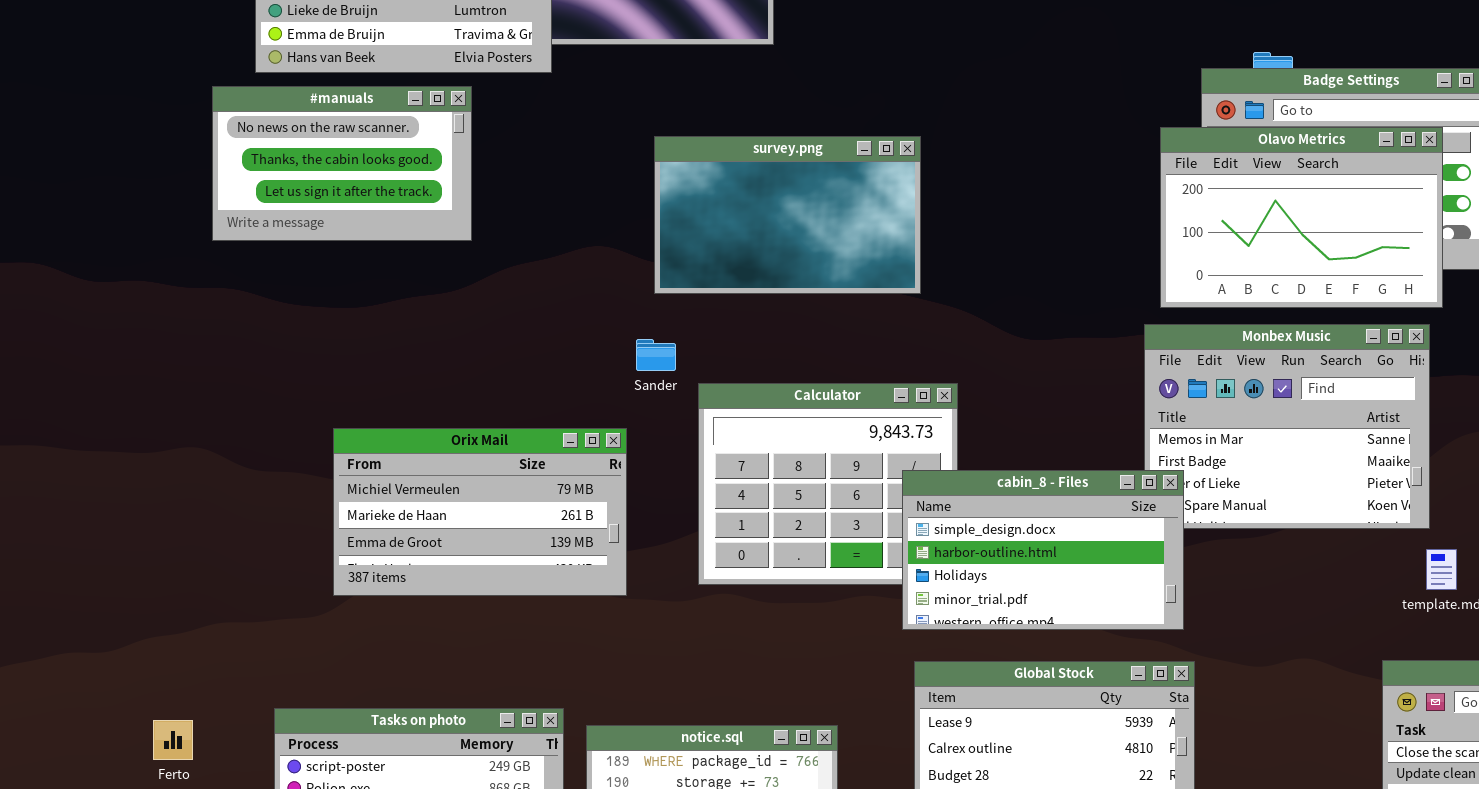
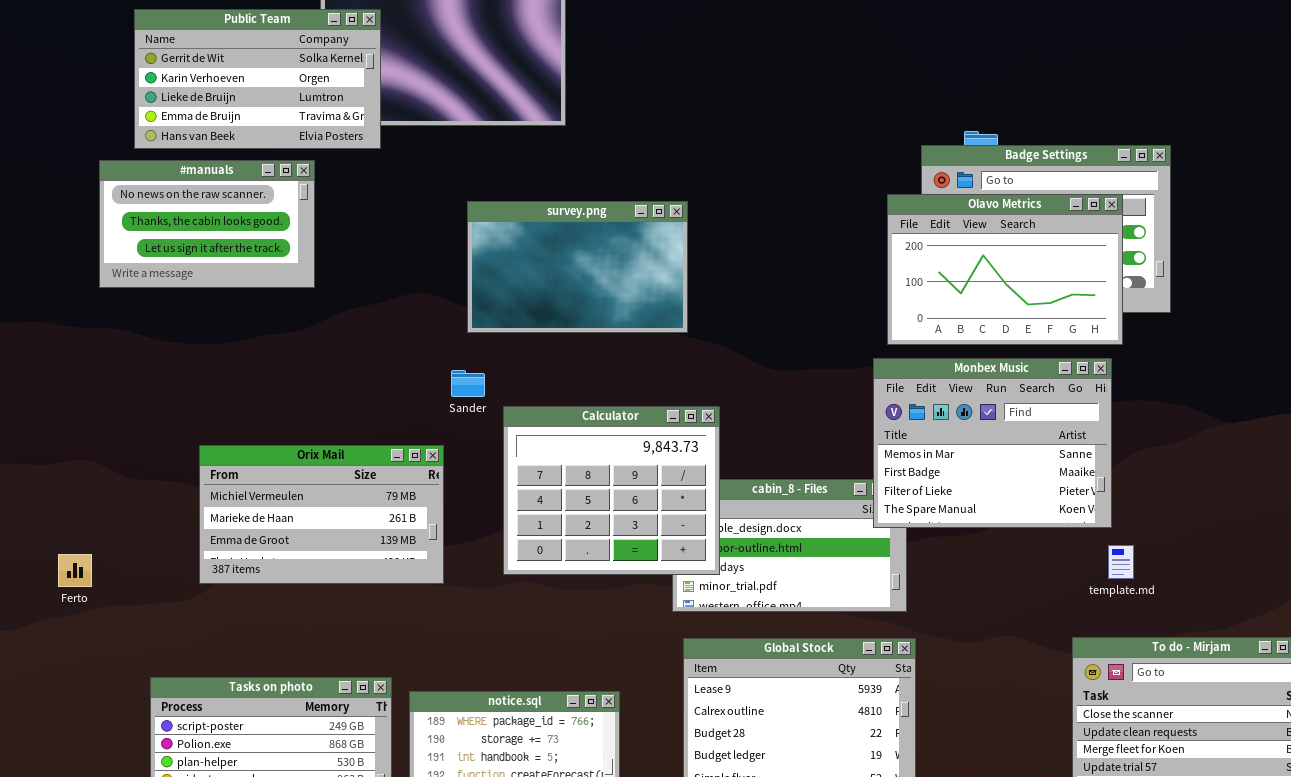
Monbex Music: [1144,324,1430,529] -> [873,358,1112,528], raised
Calculator: [698,383,958,585] -> [503,406,720,575], raised
Ferto: [153,720,193,760] -> [58,554,92,587], moved

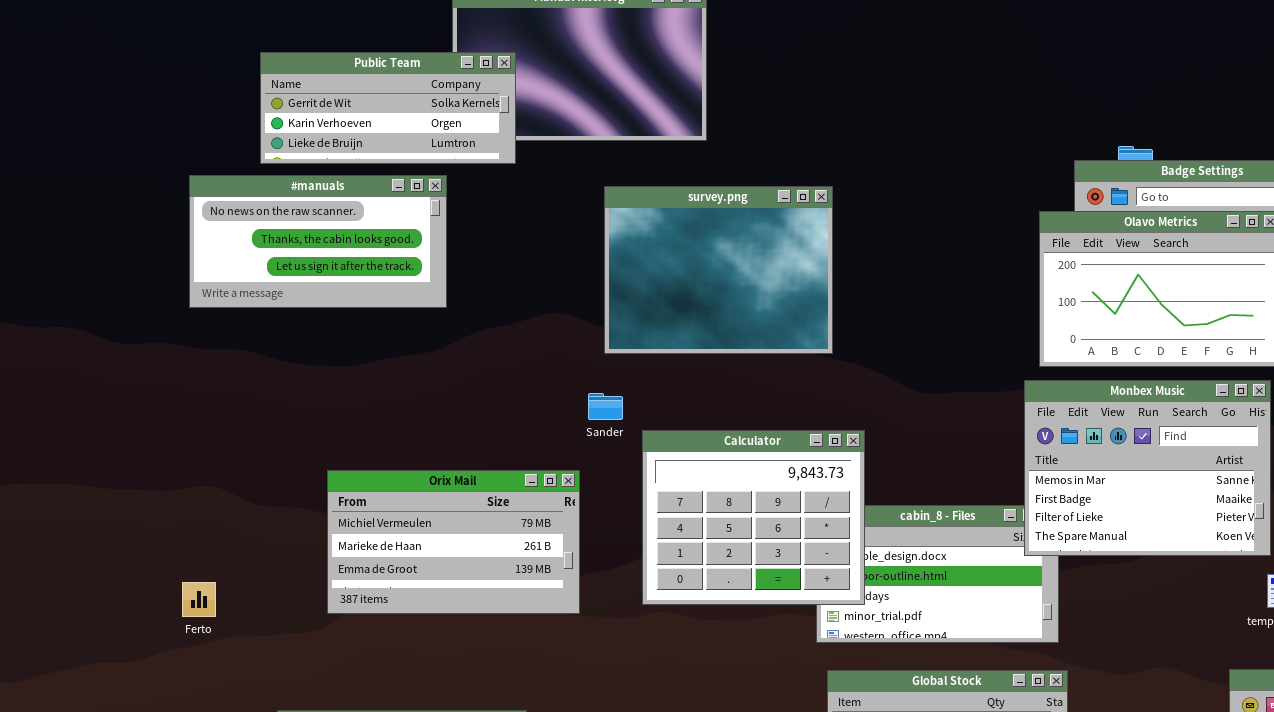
Public Team: [134,9,381,149] -> [260,52,516,164], resized
#manuals: [99,160,315,288] -> [189,175,447,308], resized
survey.png: [467,201,688,333] -> [604,186,833,354], resized

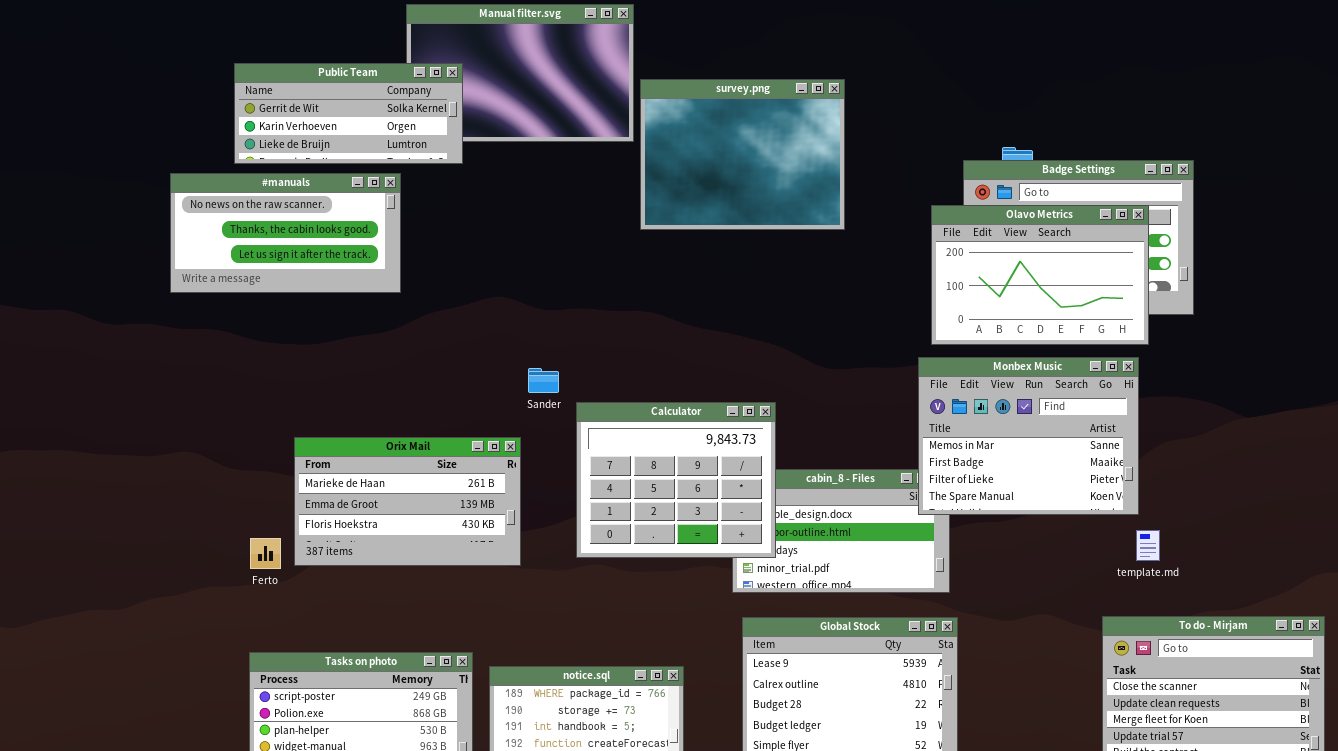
survey.png: [604,186,833,354] -> [640,79,845,230], moved
Orix Mail: [327,470,580,614] -> [294,437,521,566], scrolled down 1 row
Ferto: [182,582,216,617] -> [250,538,281,569], moved

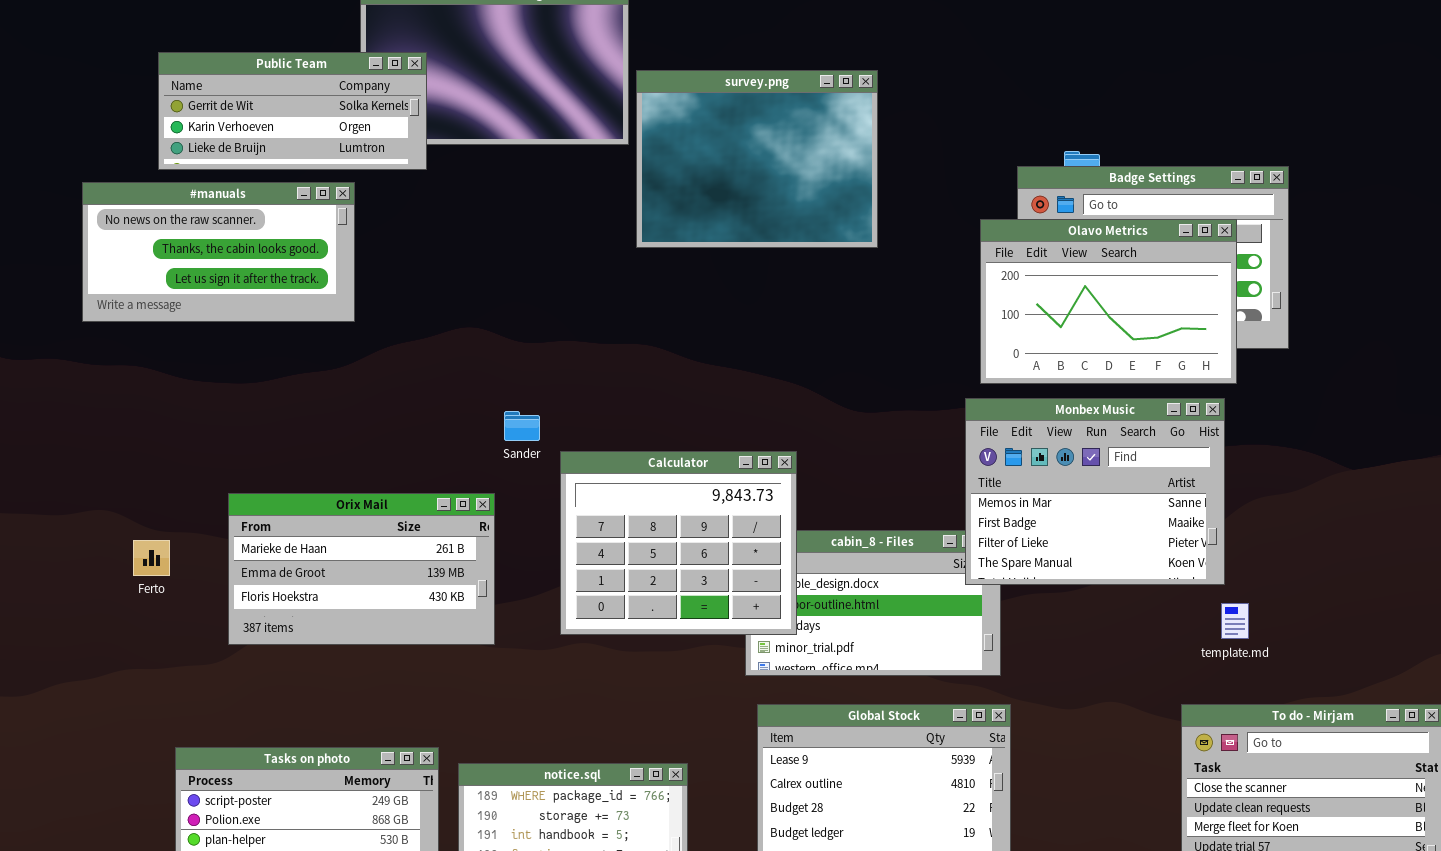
Ferto: [250,538,281,569] -> [133,540,170,576], moved

